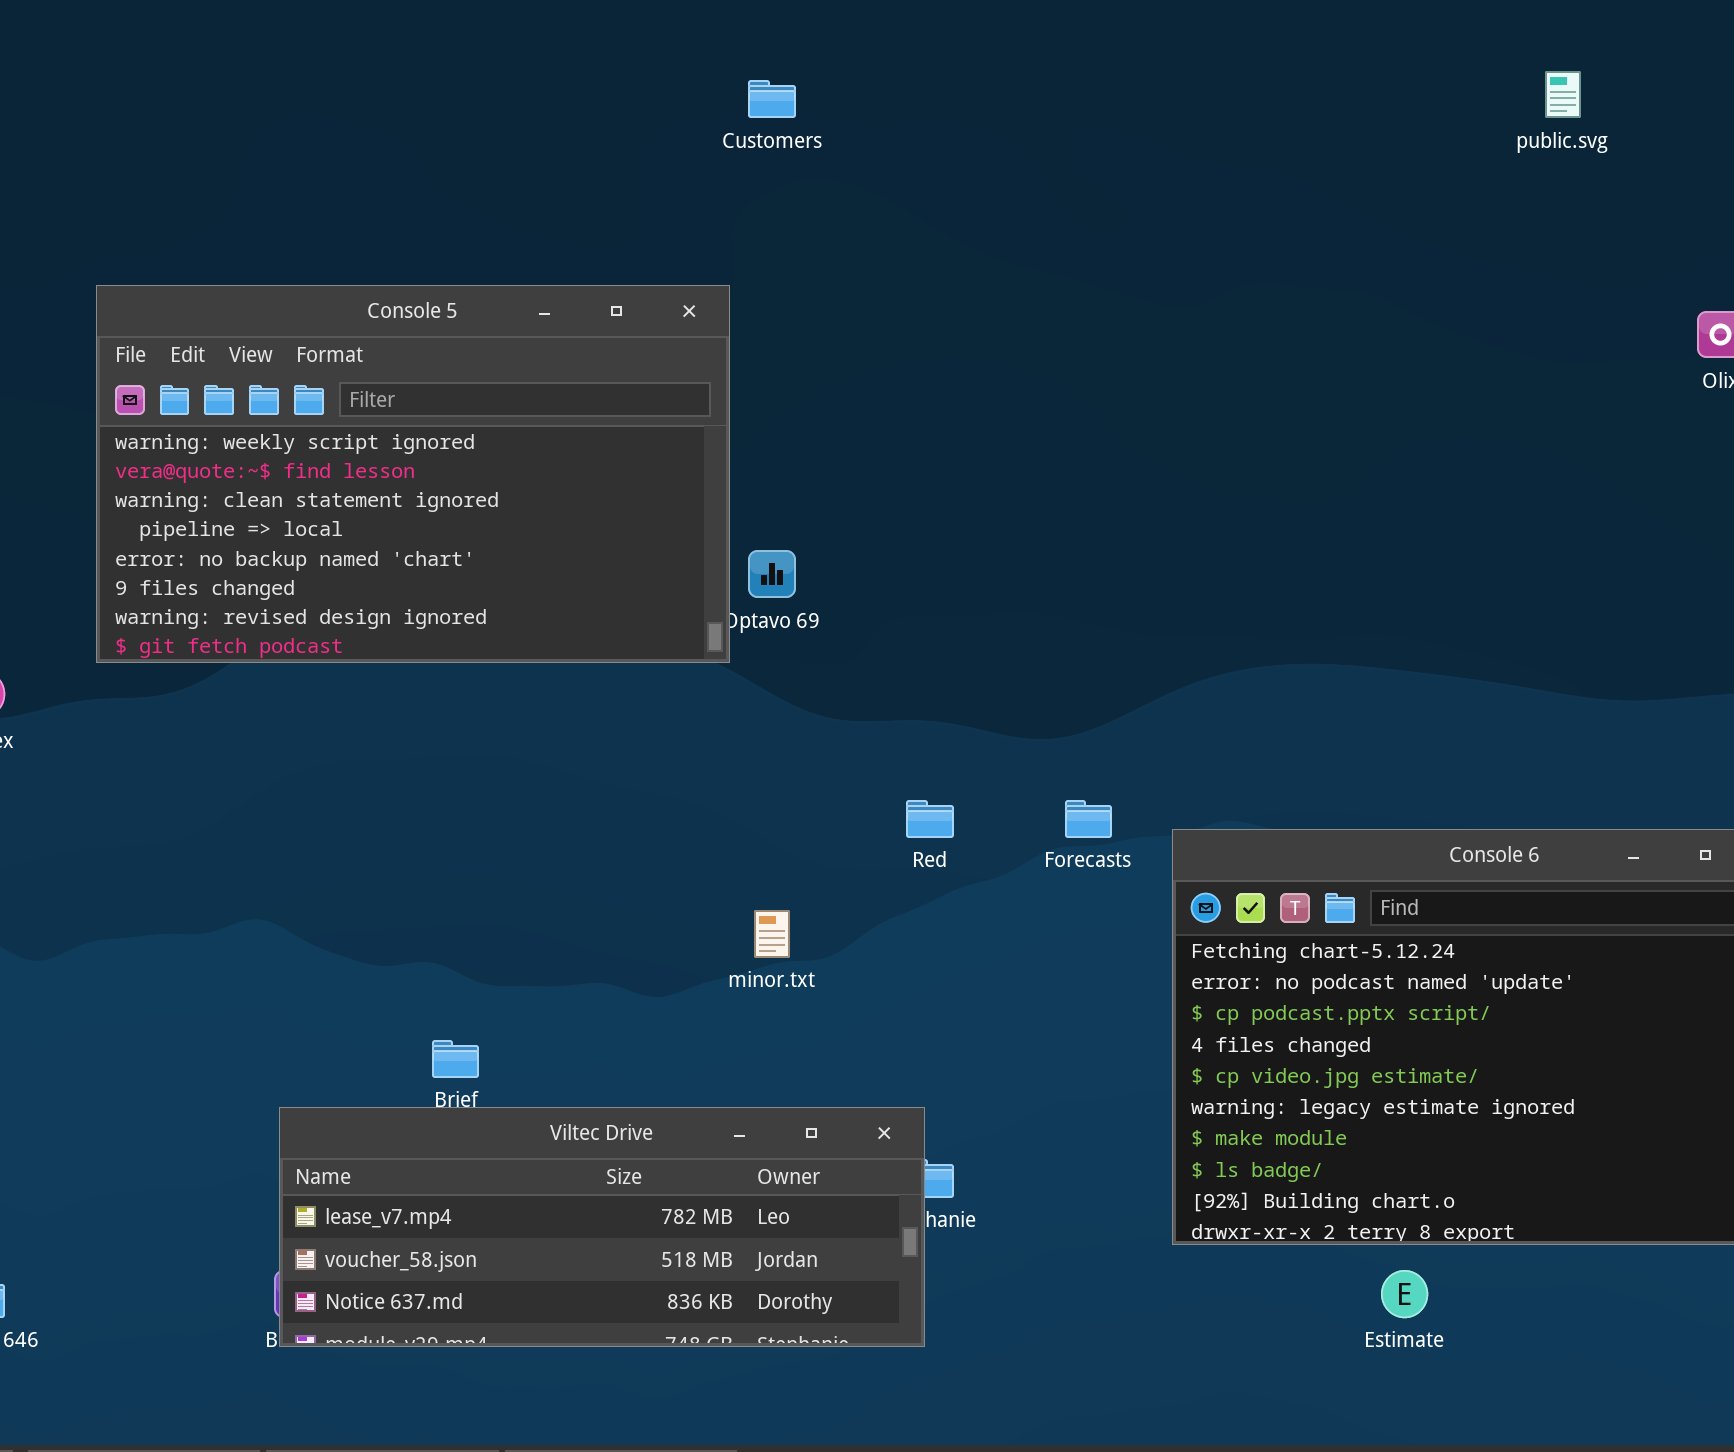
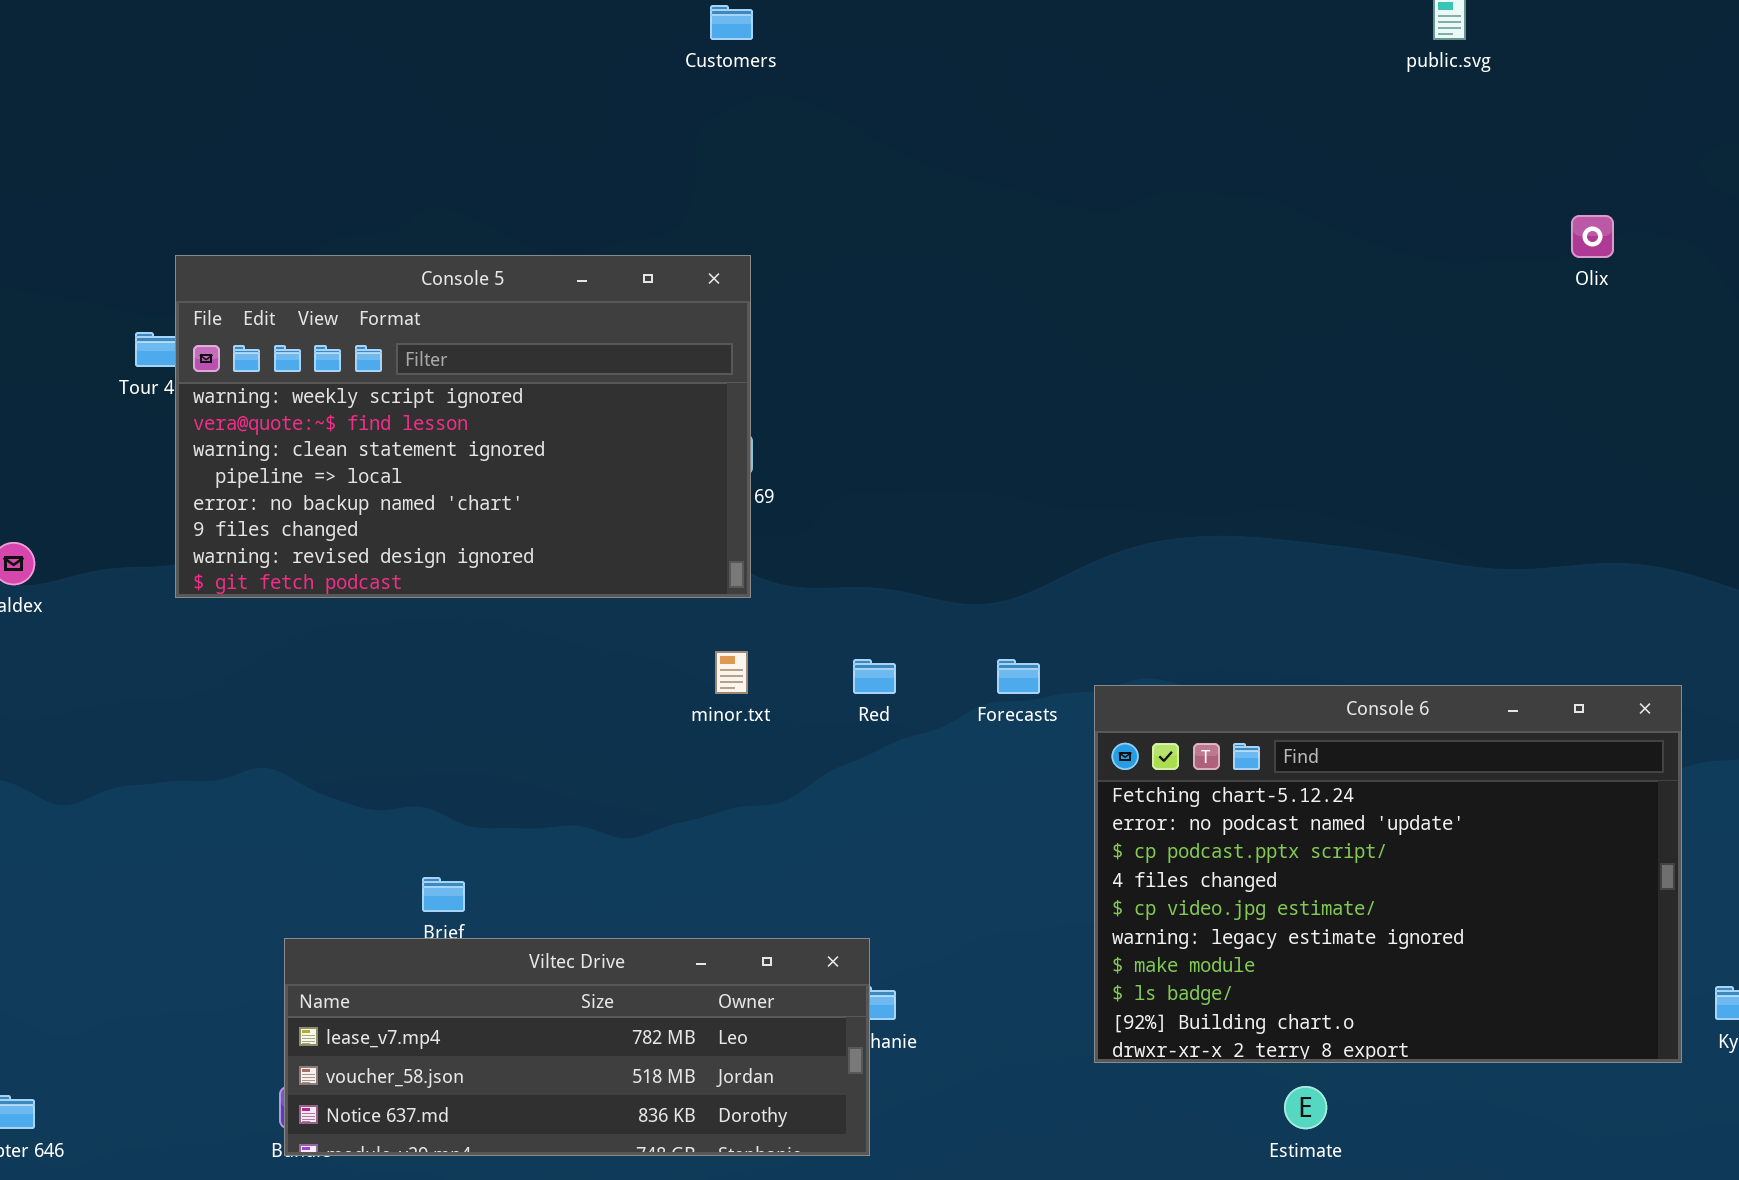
Console 5: [96,285,730,663] -> [175,255,751,598], moved
minor.txt: [754,910,790,958] -> [715,651,748,694], moved

